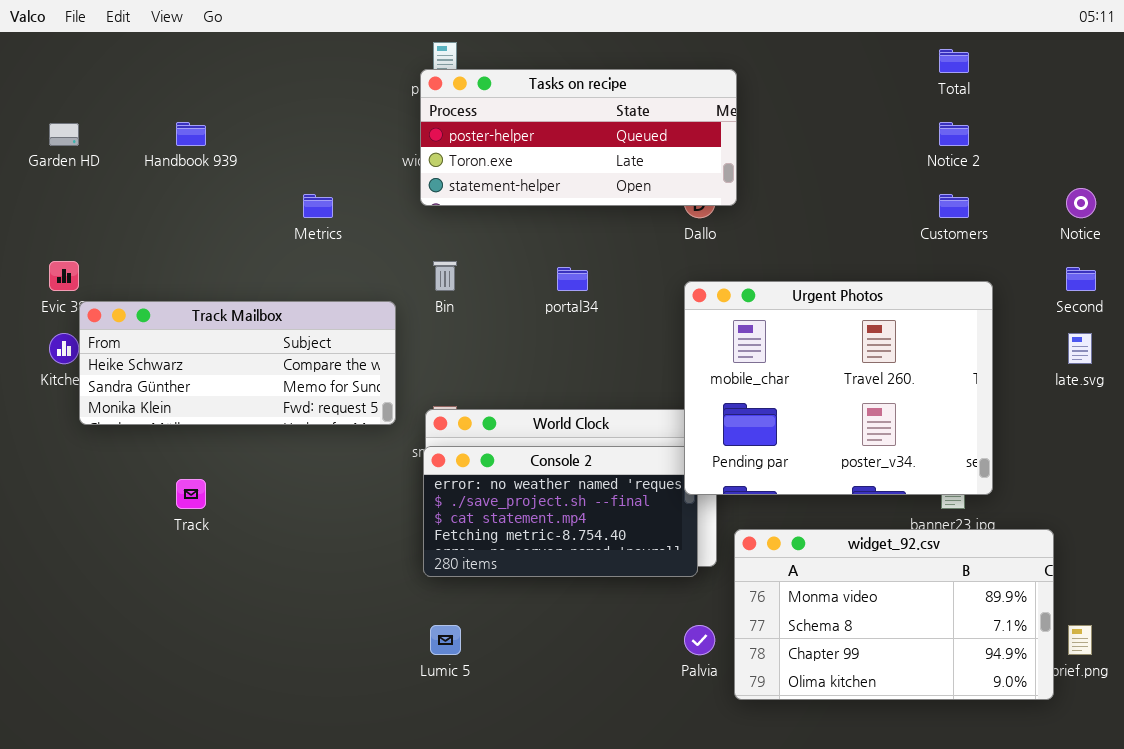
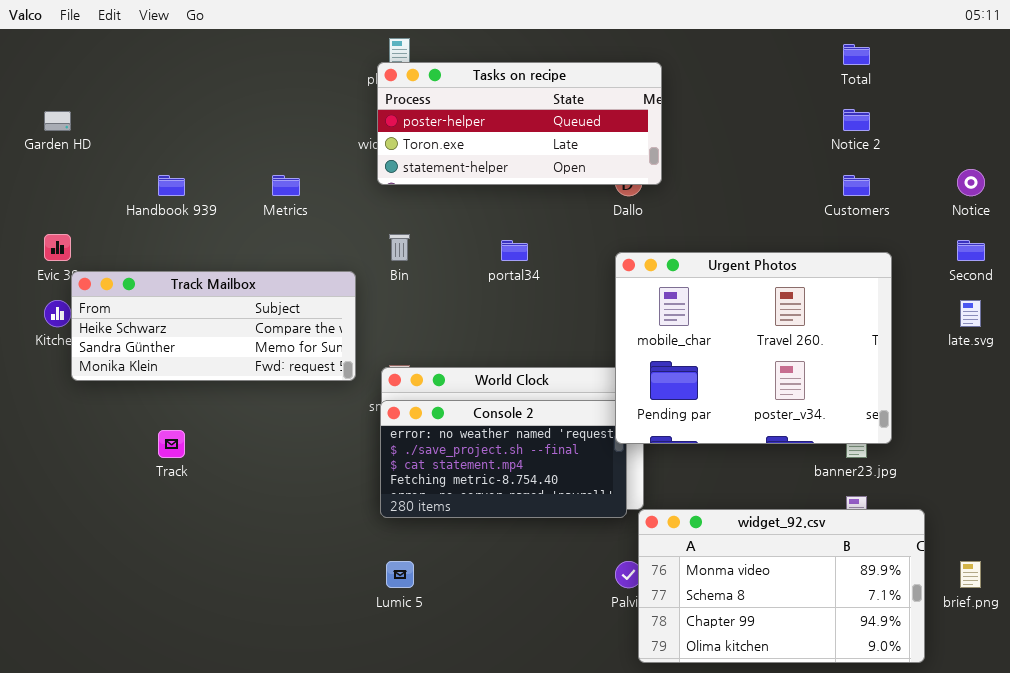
Handbook 939: [176,122,206,146] -> [158,175,185,196], moved
widget_92.csv: [734,529,1054,700] -> [638,509,925,663], moved

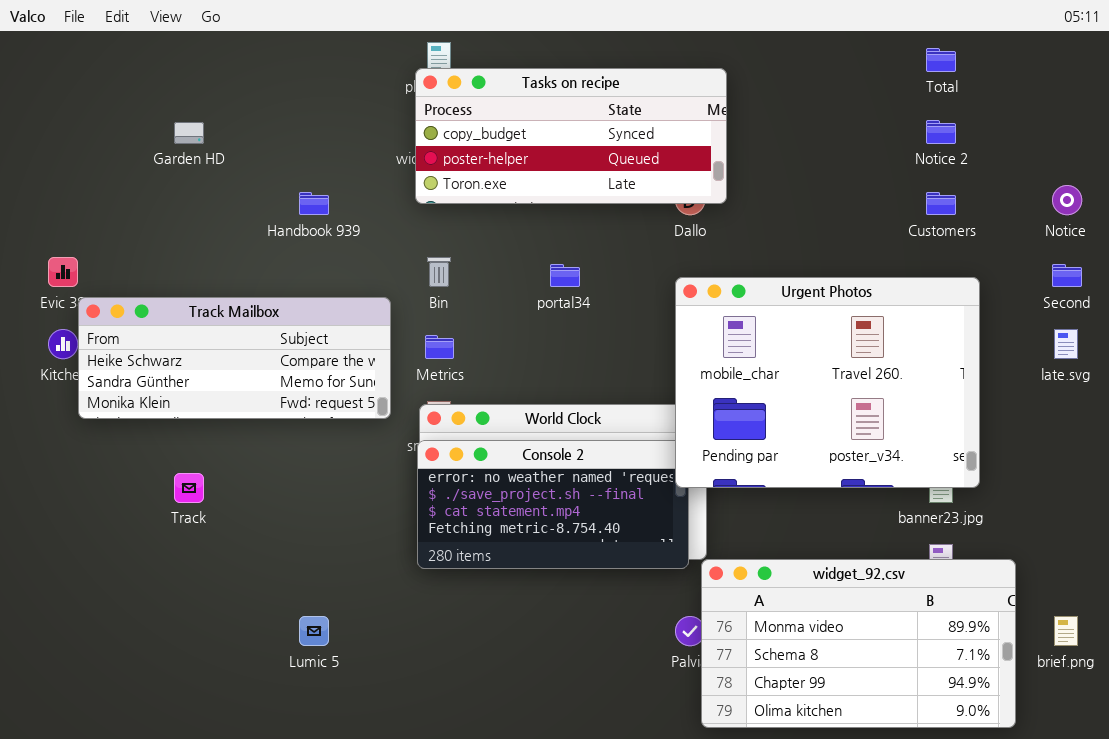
Tasks on recipe: [377,62,662,185] -> [415,68,727,204], scrolled up 1 row
Garden HD: [44,111,71,131] -> [174,122,204,144], moved
Handbook 939: [158,175,185,196] -> [299,192,329,215], moved
Metrics: [272,175,300,196] -> [425,335,454,359], moved
Lumic 5: [386,561,414,588] -> [299,616,329,646], moved

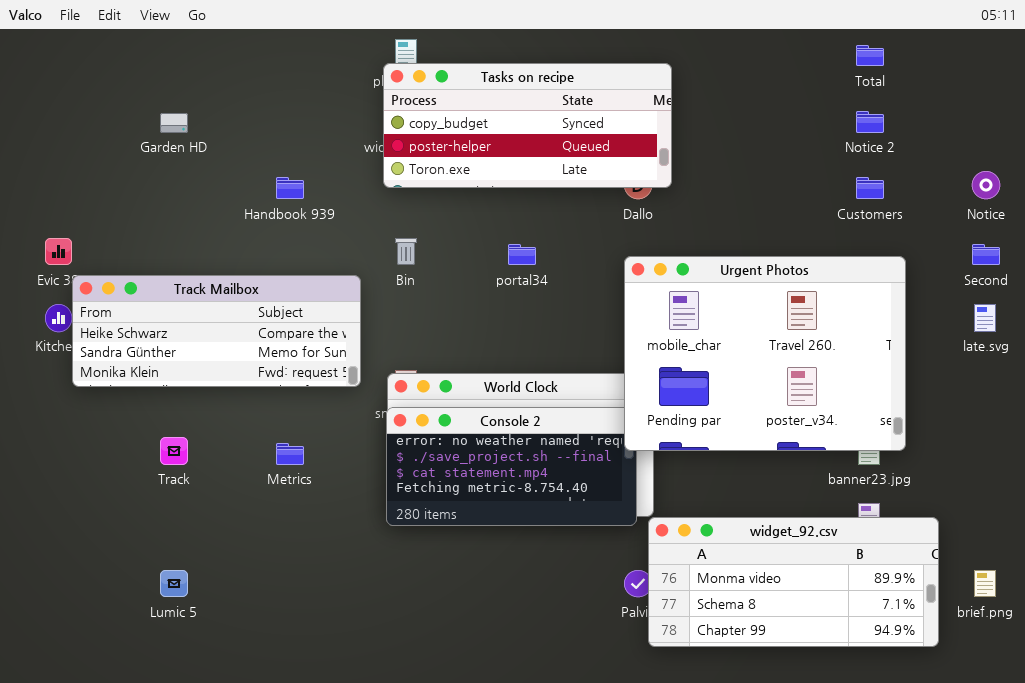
Metrics: [425,335,454,359] -> [276,443,304,465], moved
widget_92.csv: [701,559,1016,728] -> [648,517,939,647], resized
Lumic 5: [299,616,329,646] -> [160,570,188,597], moved

